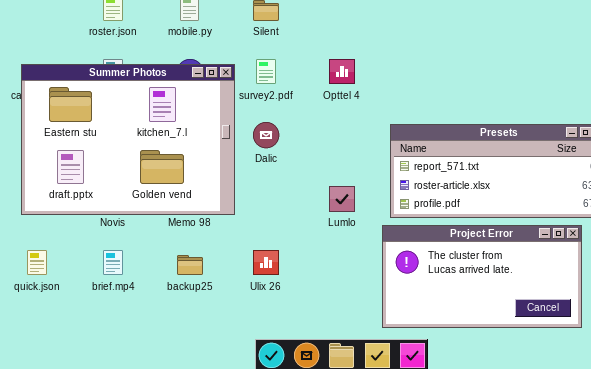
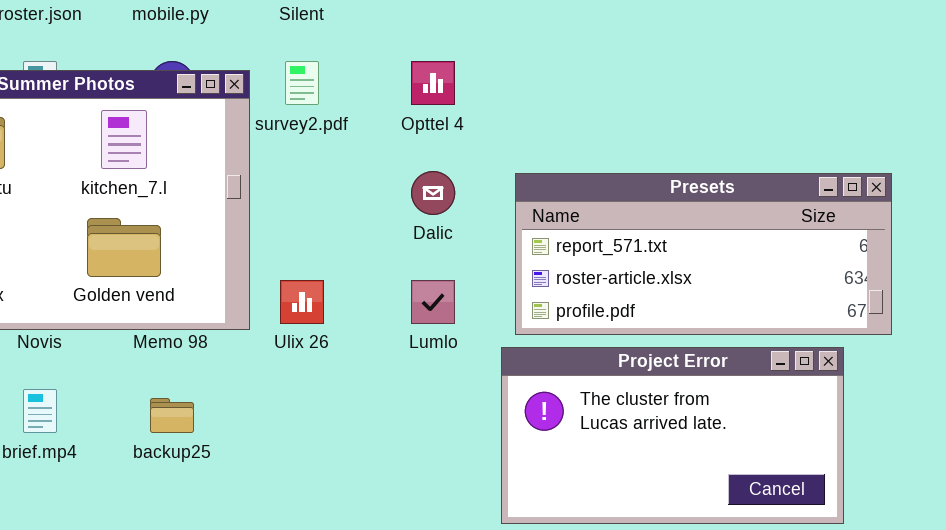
Dalic: [253,122,279,148] -> [411,171,455,215], moved
Ulix 26: [253,250,279,275] -> [280,280,324,324], moved

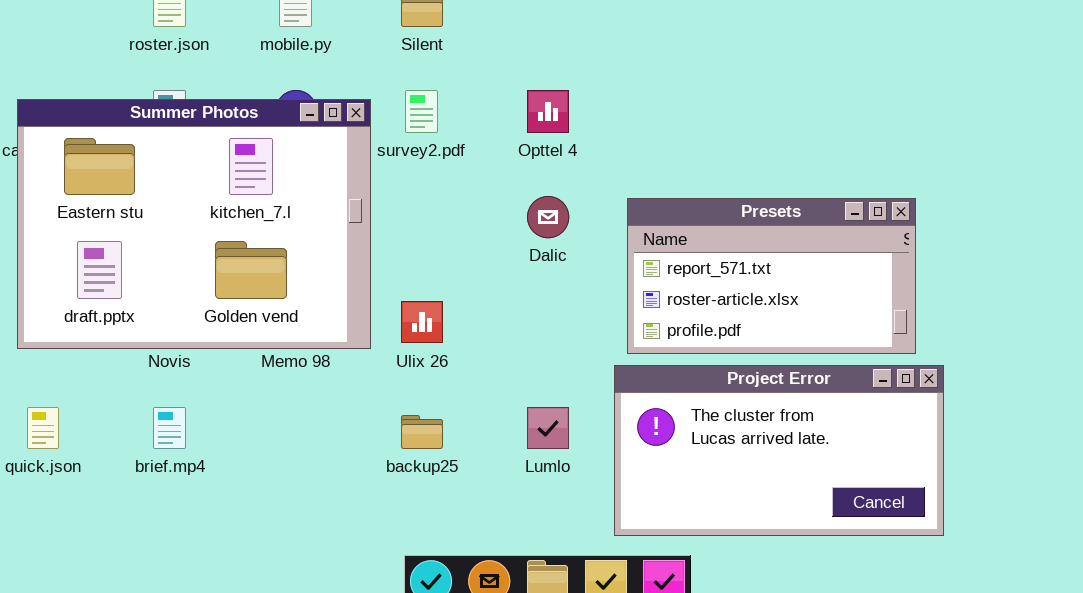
Presets: [515,173,892,335] -> [627,198,916,354], resized
Lumlo: [411,280,455,324] -> [527,407,569,449], moved
backup25: [150,398,194,433] -> [401,415,443,449], moved

